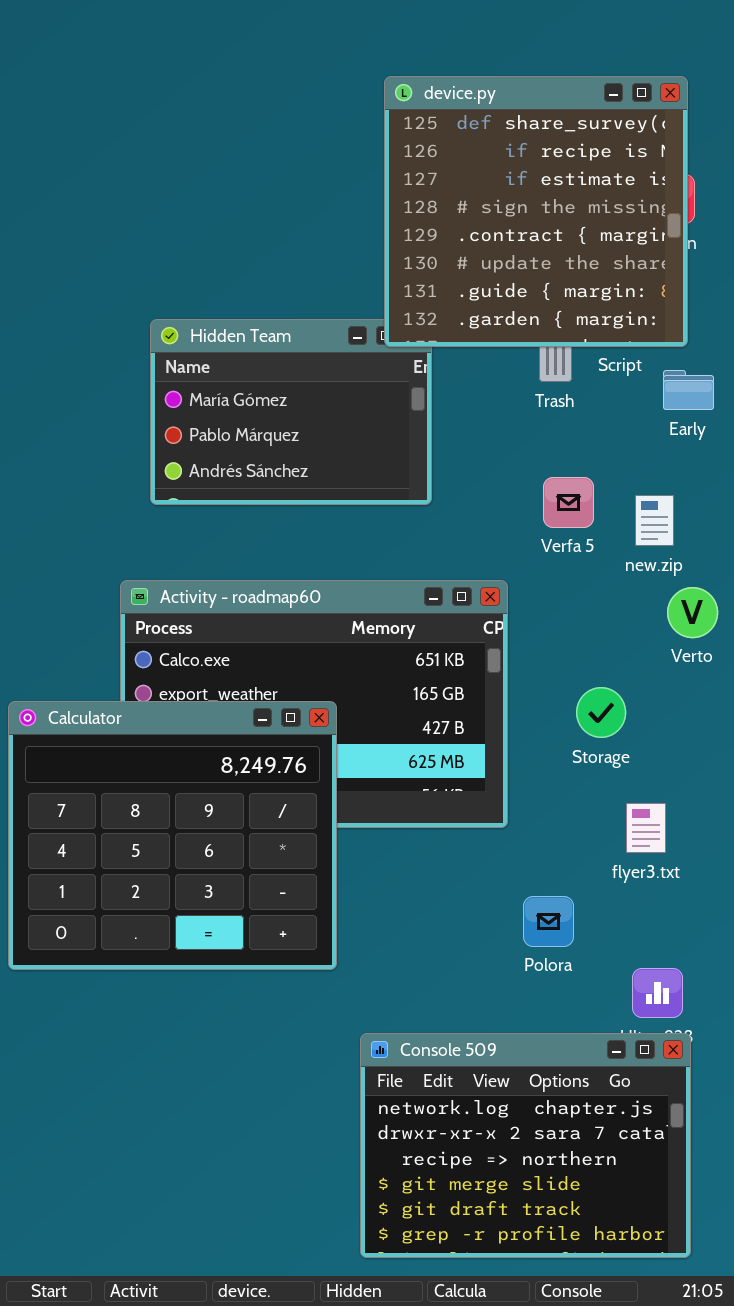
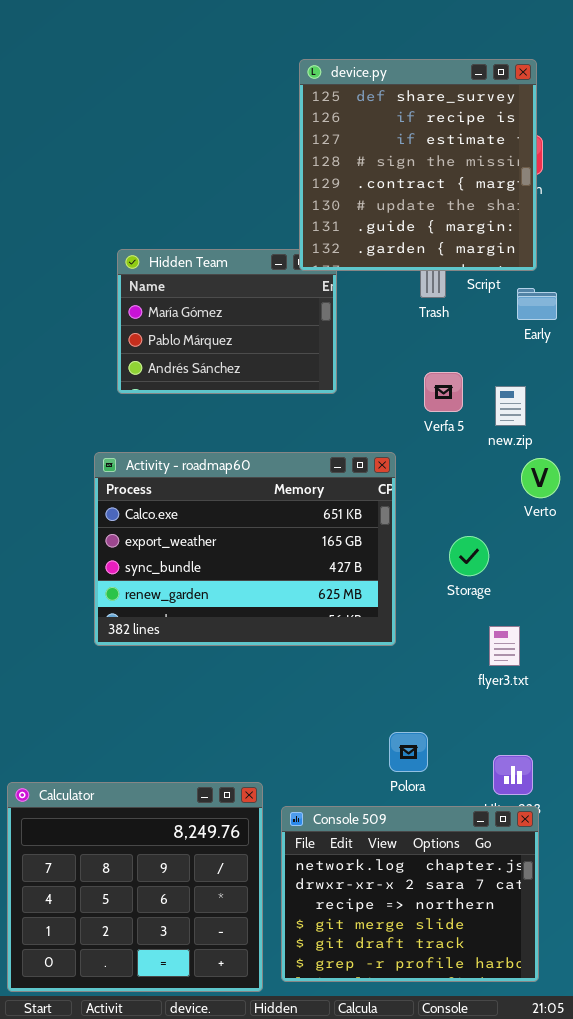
Calculator: [8,701,337,970] -> [7,782,263,992], moved
Polora: [523,896,574,947] -> [389,732,428,772], moved

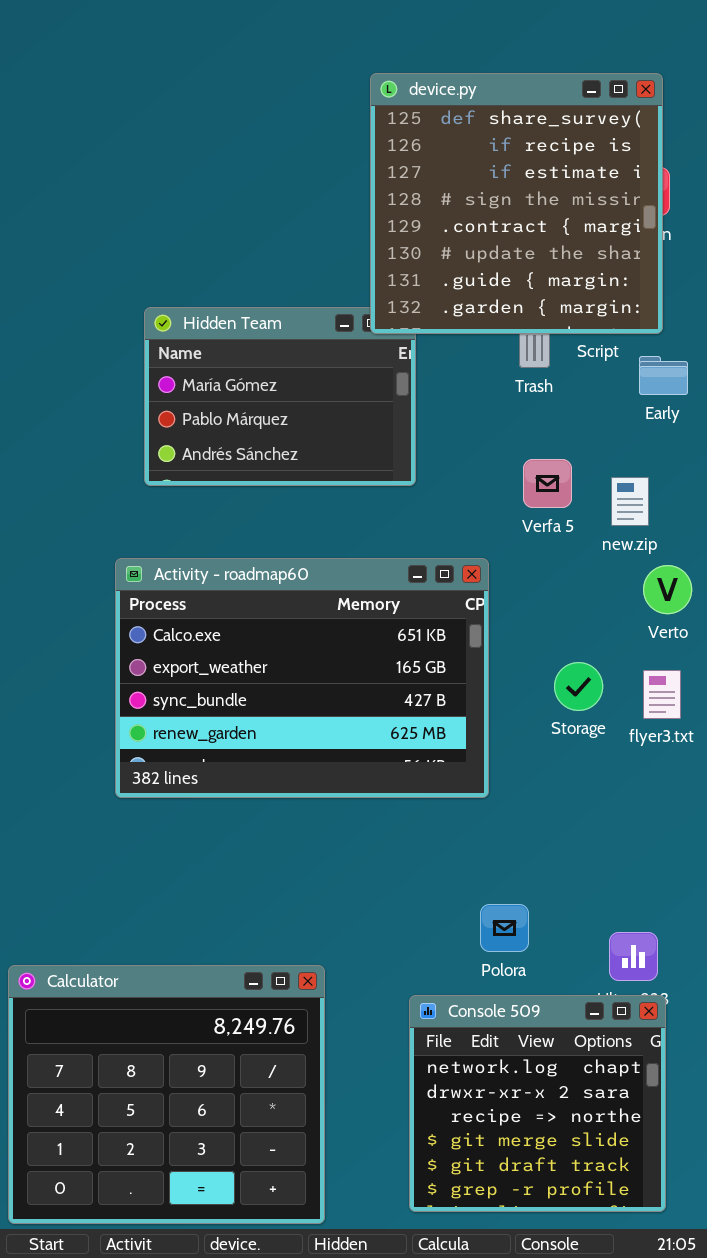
flyer3.txt: [489,626,520,666] -> [643,670,681,719], moved
Console 509: [281,806,539,982] -> [409,995,666,1212], resized

